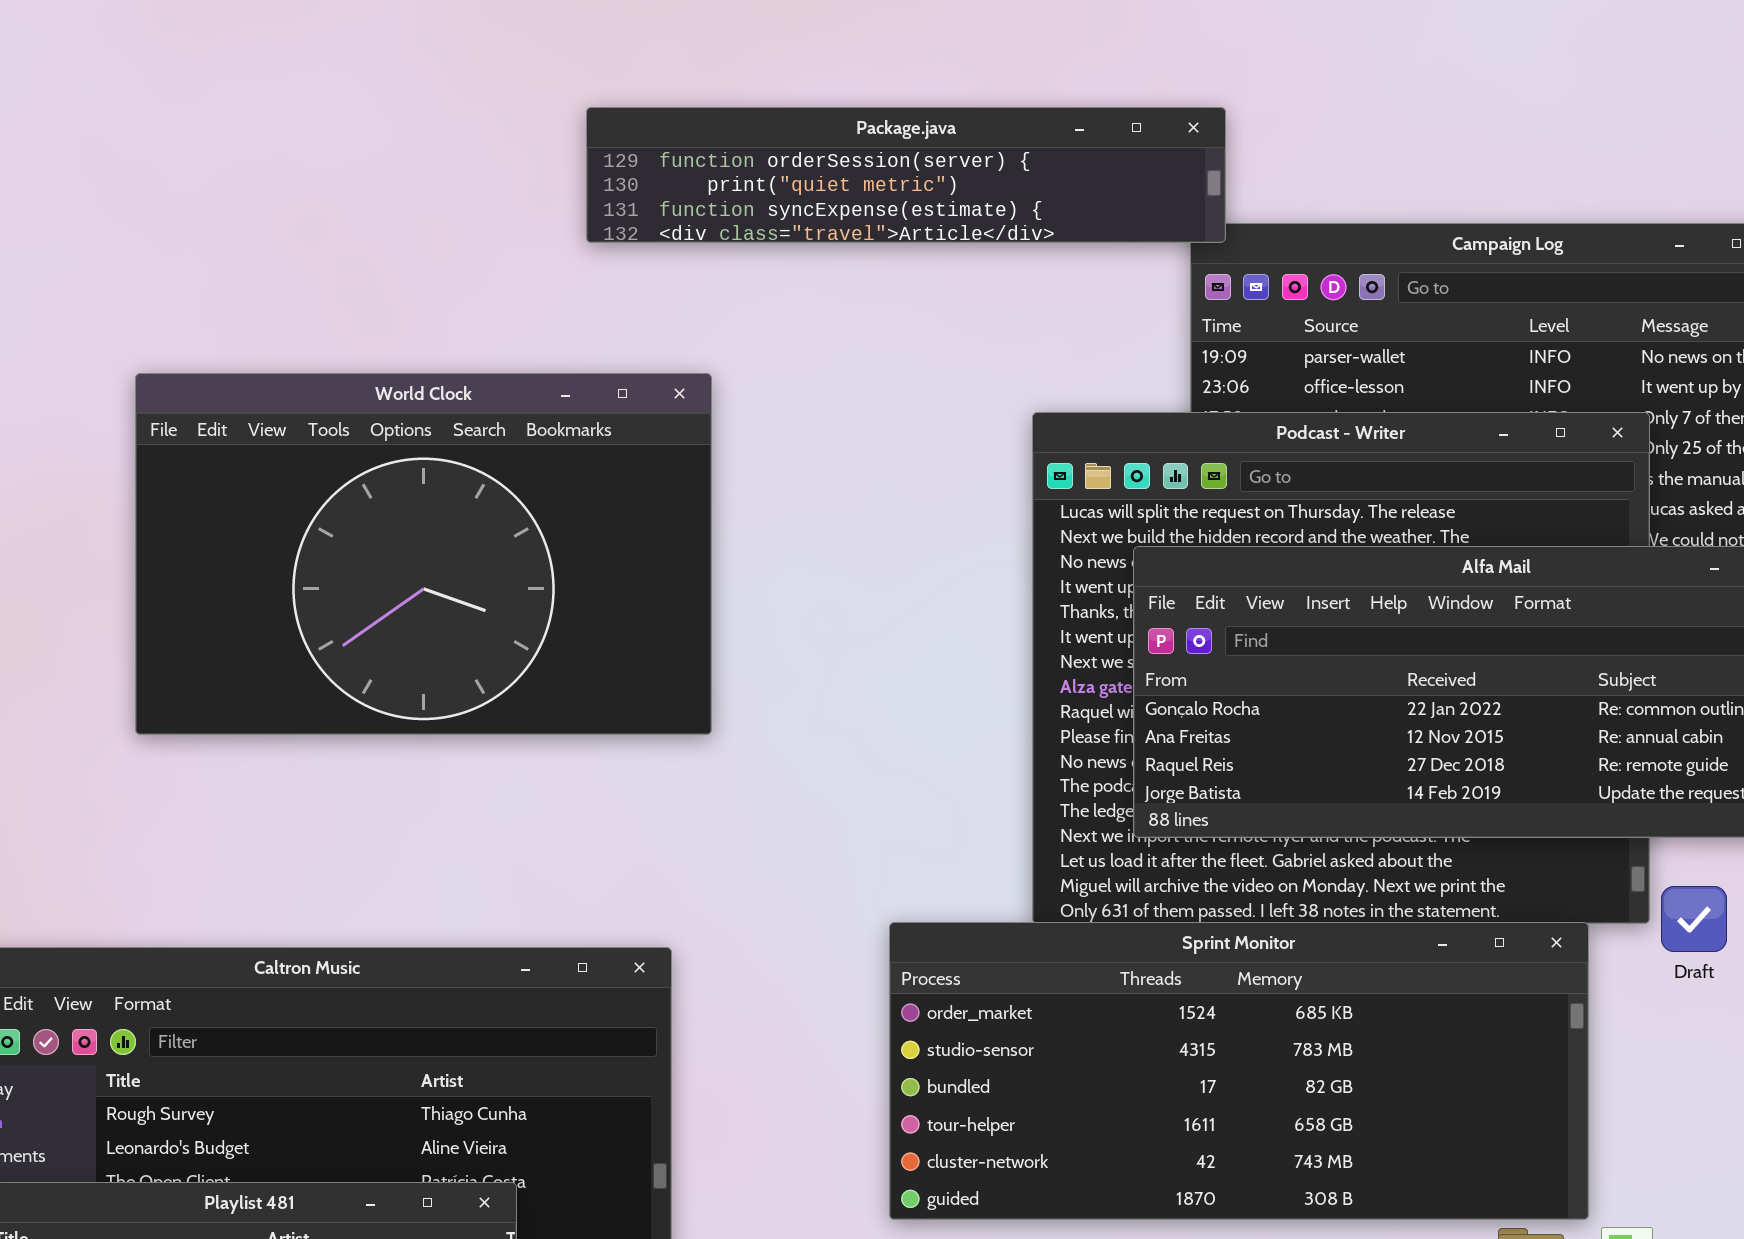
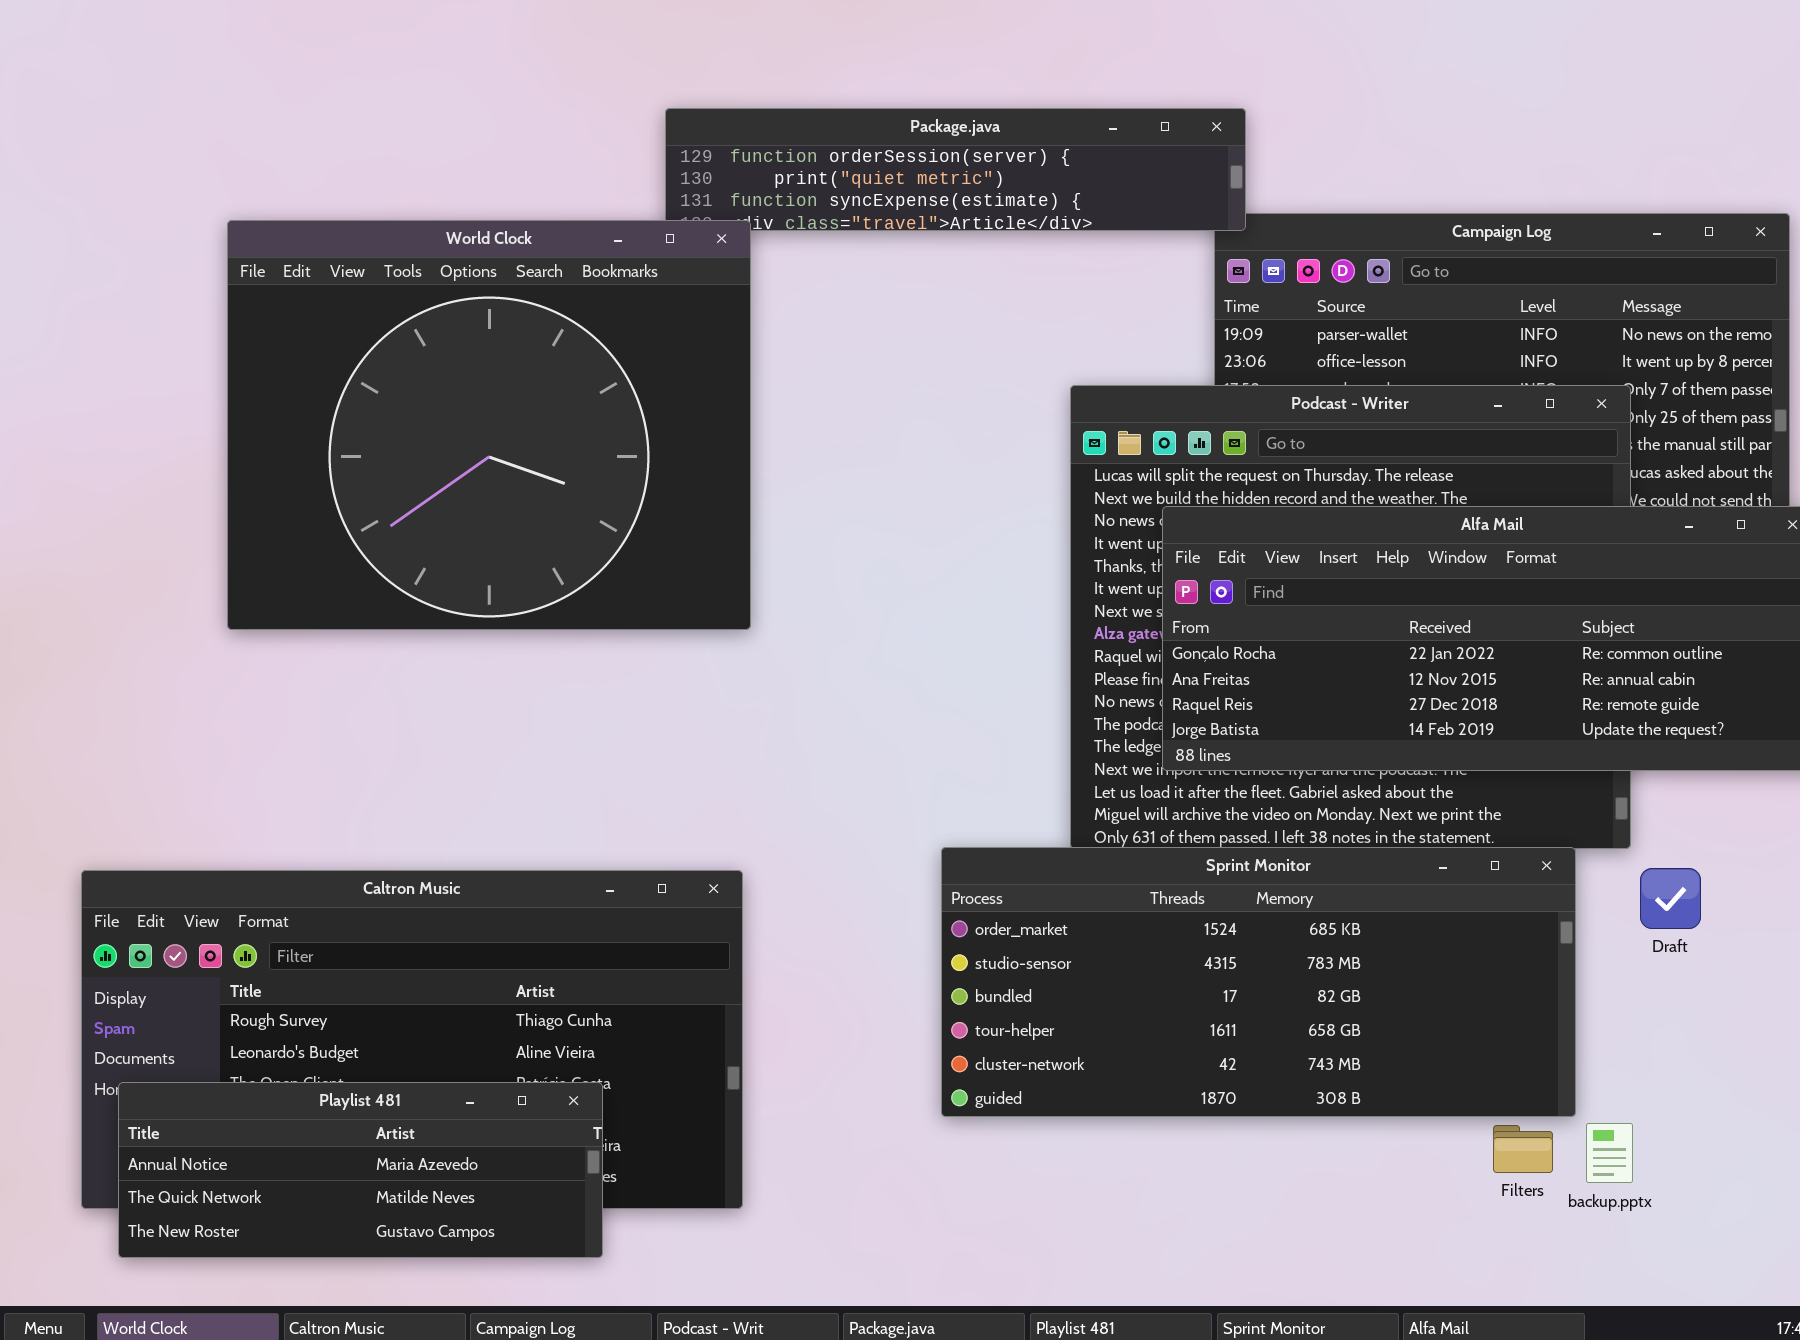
World Clock: [135,373,712,735] -> [227,220,751,630], moved, resized
Draft: [1661,886,1727,952] -> [1640,868,1701,929], moved

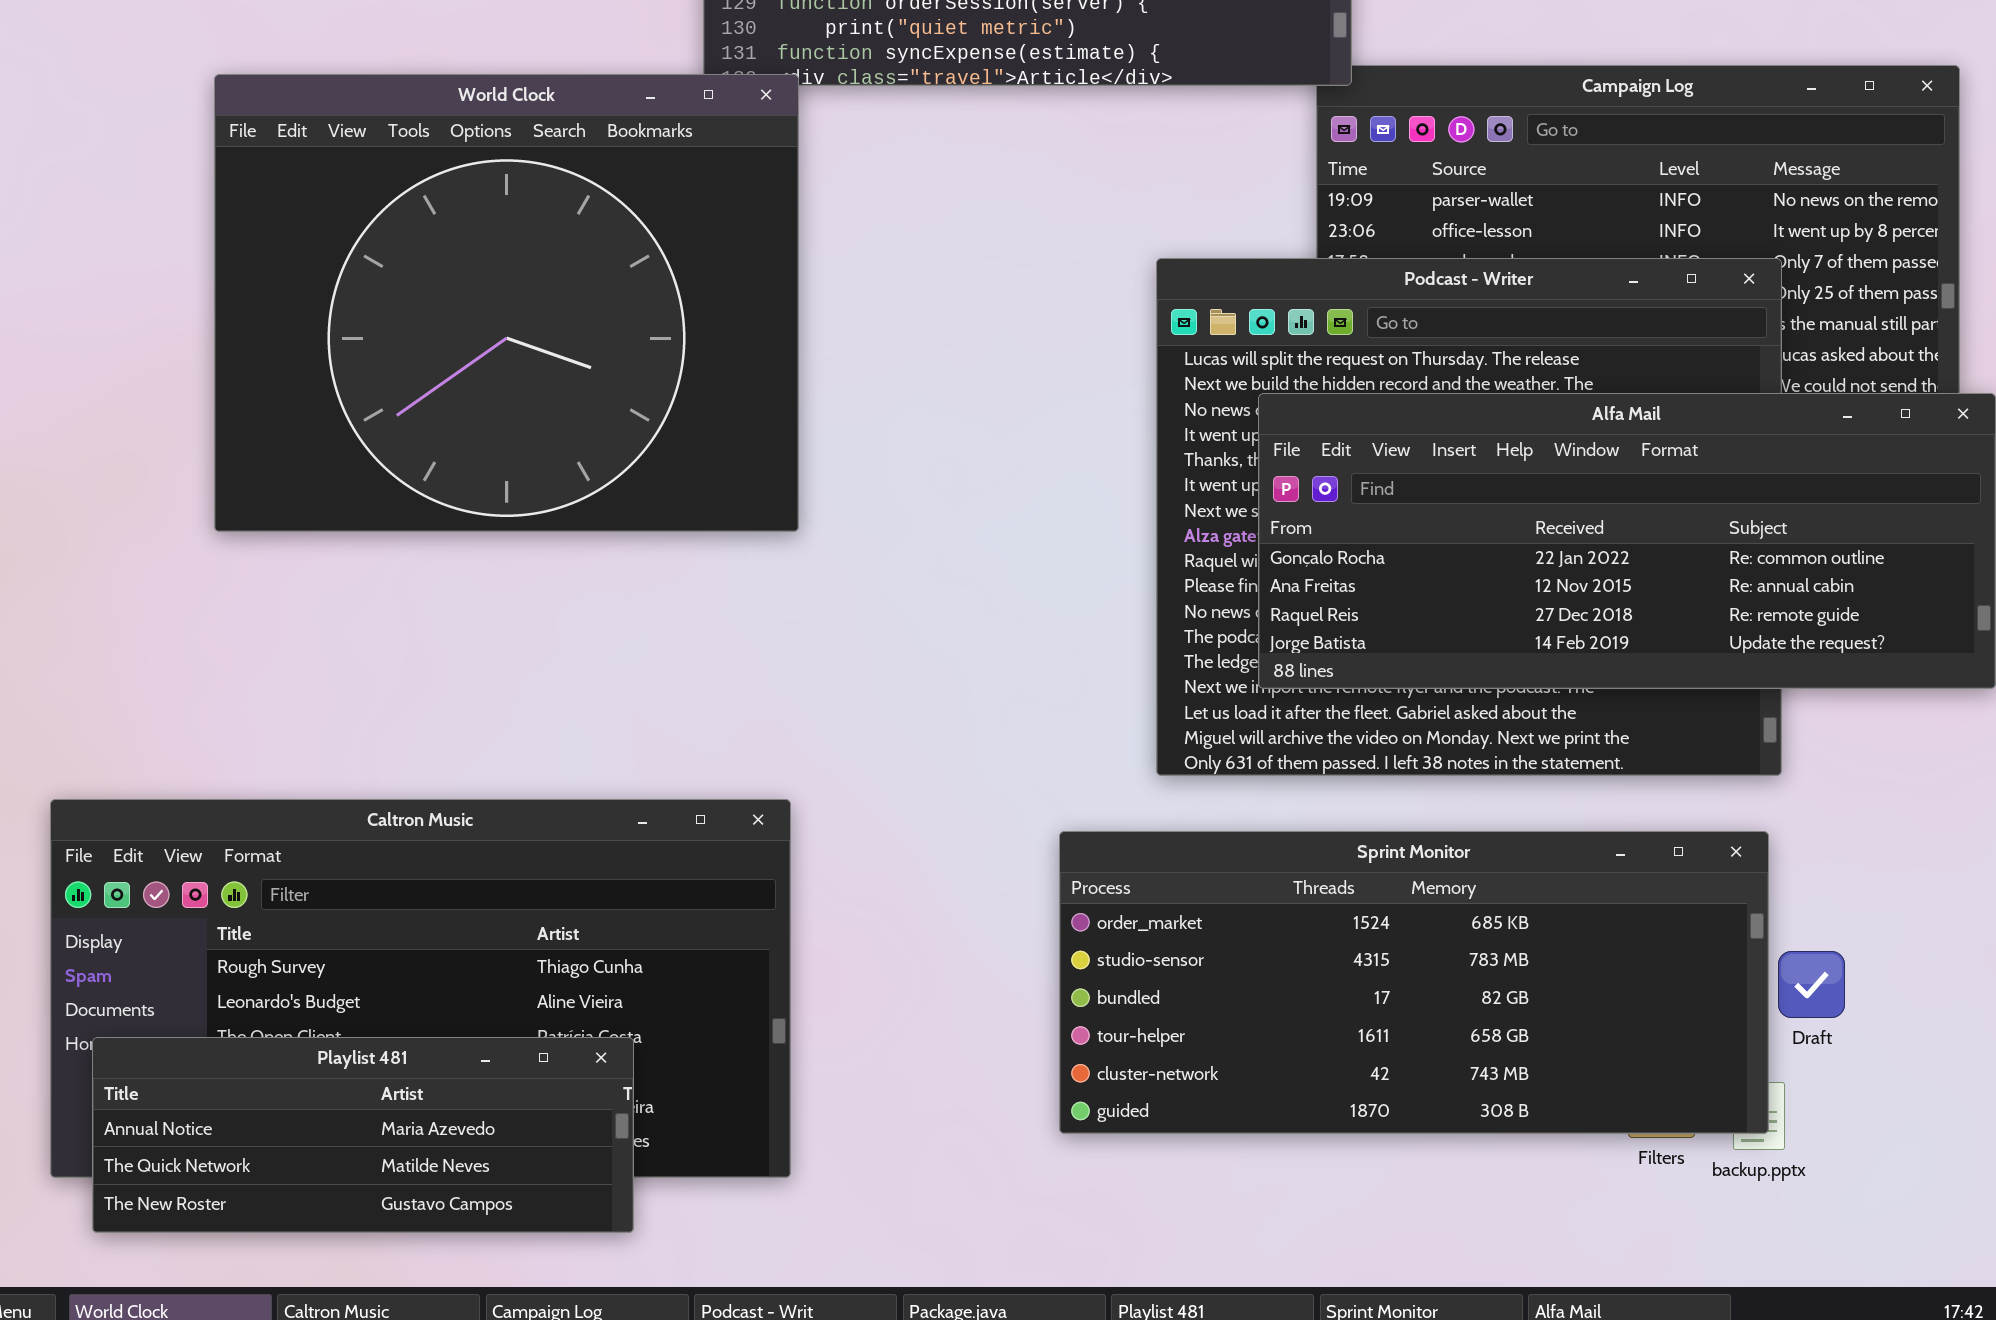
Sprint Monitor: [941,847,1576,1117] -> [1059,831,1769,1134], moved
Draft: [1640,868,1701,929] -> [1778,951,1845,1018], moved

